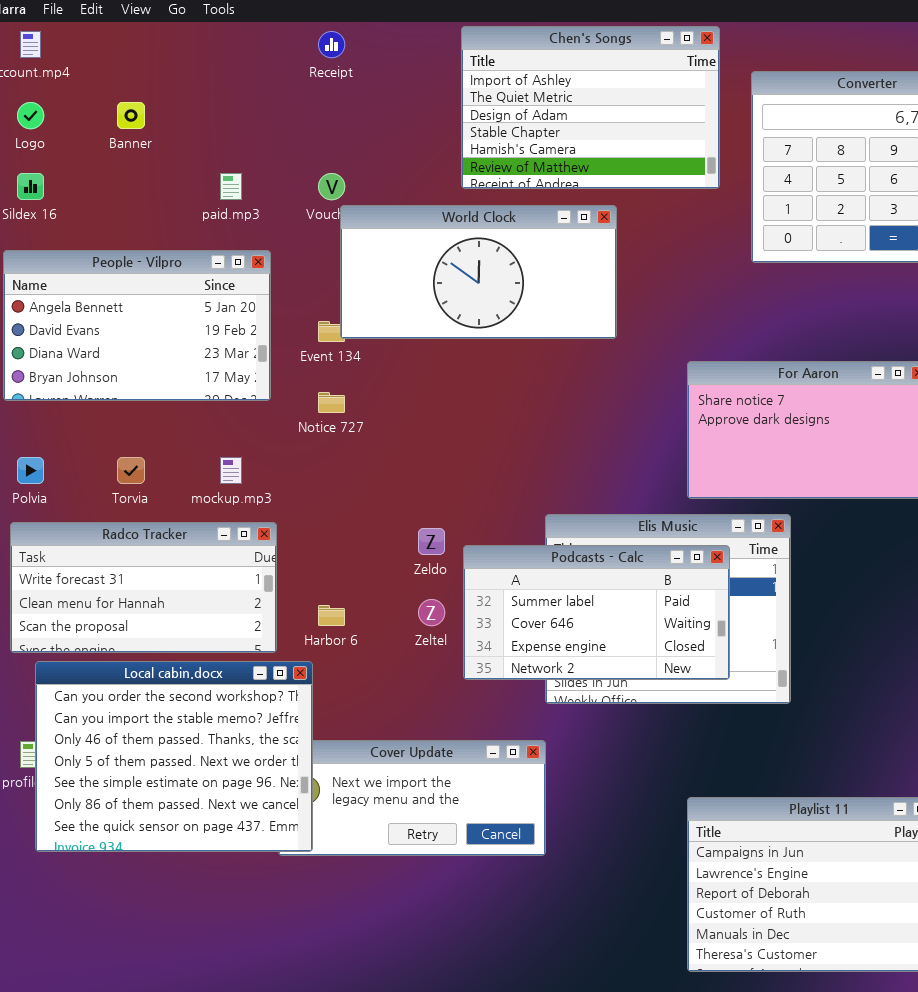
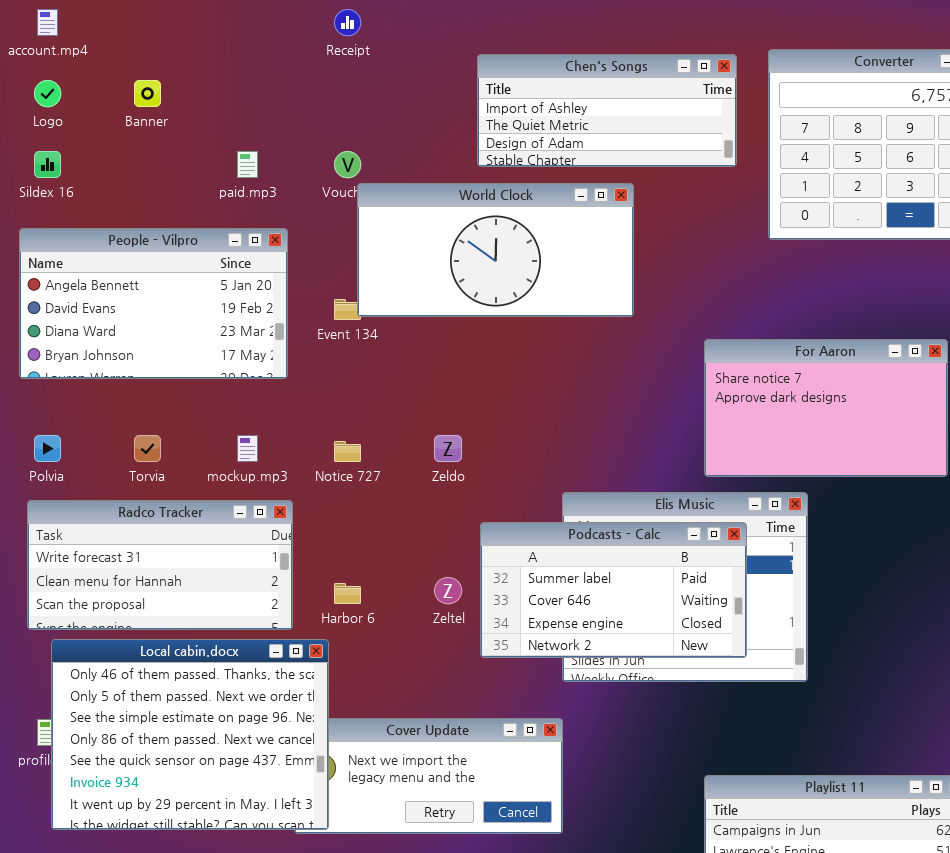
Chen's Songs: [461,26,720,189] -> [477,54,737,167], resized
Notice 727: [318,392,345,413] -> [334,441,361,462], moved
Zeldo: [418,528,445,555] -> [434,435,462,462], moved
Local cabin.docx: [35,661,313,852] -> [51,639,329,830], scrolled down 2 rows

